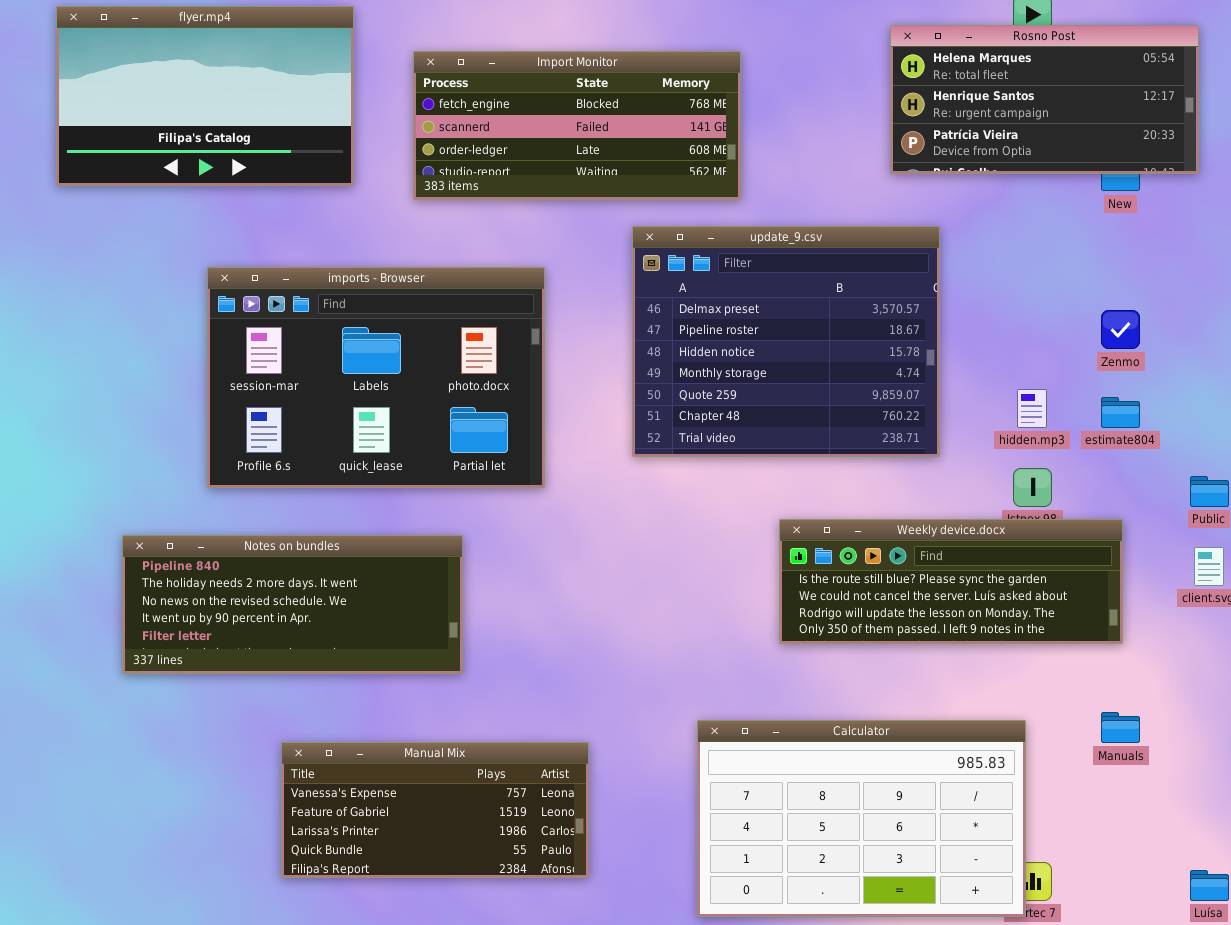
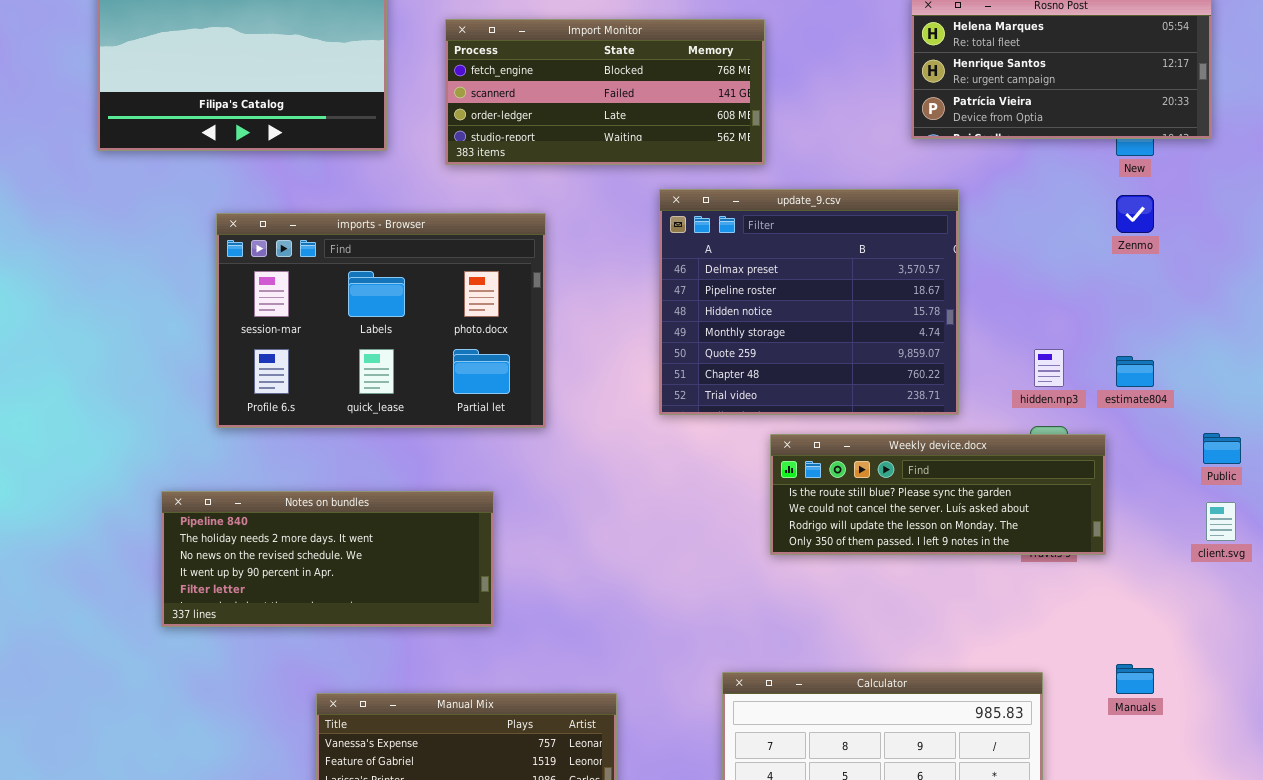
imports - Browser: [207,267,545,488] -> [216,213,546,428], moved
Zenmo: [1101,310,1140,349] -> [1116,195,1154,233], moved
Weekly device.docx: [779,519,1123,644] -> [770,434,1106,555], moved

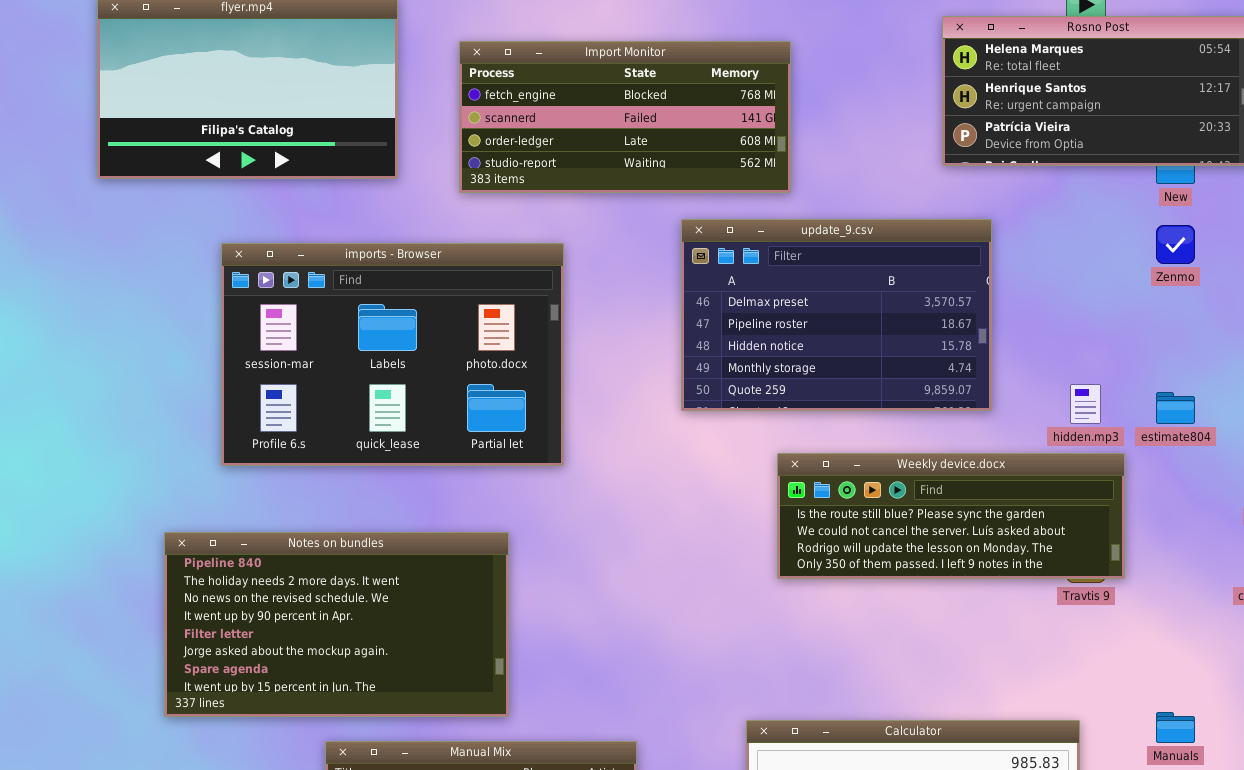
update_9.csv: [659,189,959,415] -> [681,219,992,411], resized
Weekly device.docx: [770,434,1106,555] -> [777,453,1125,579], moved
Notes on bundles: [161,491,494,627] -> [164,532,509,717], resized

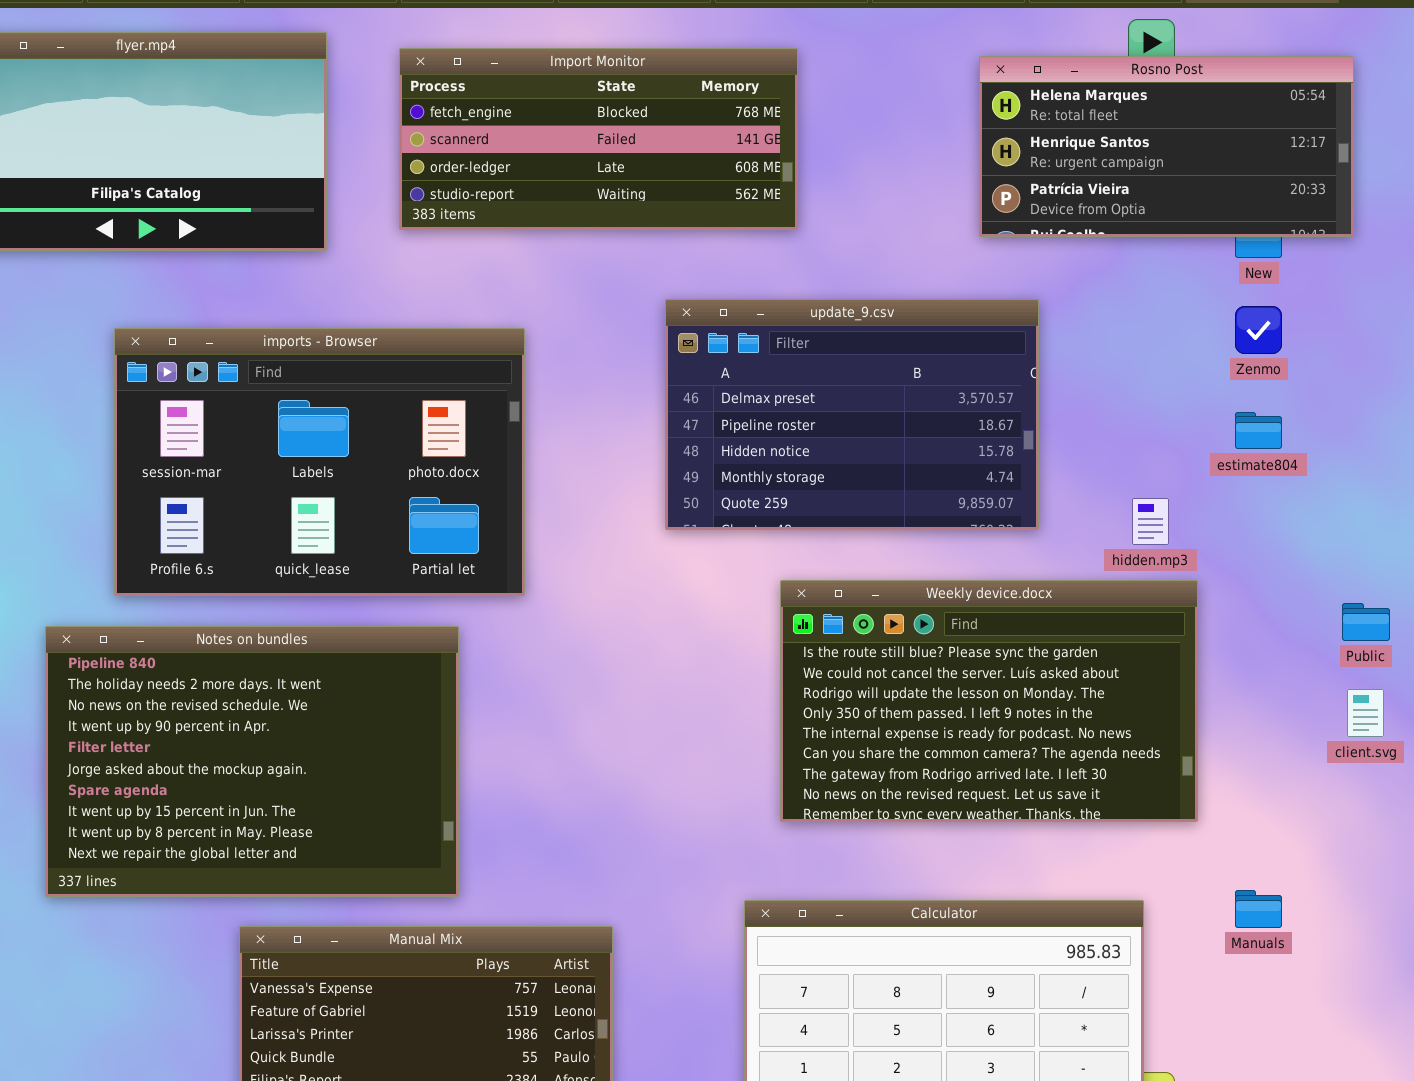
Import Monitor: [459,41,791,193] -> [399,48,798,230], moved
estimate804: [1156,392,1195,424] -> [1235,412,1282,449], moved
Weekly device.docx: [777,453,1125,579] -> [780,580,1198,822], resized
Notes on bundles: [164,532,509,717] -> [45,626,459,897], resized

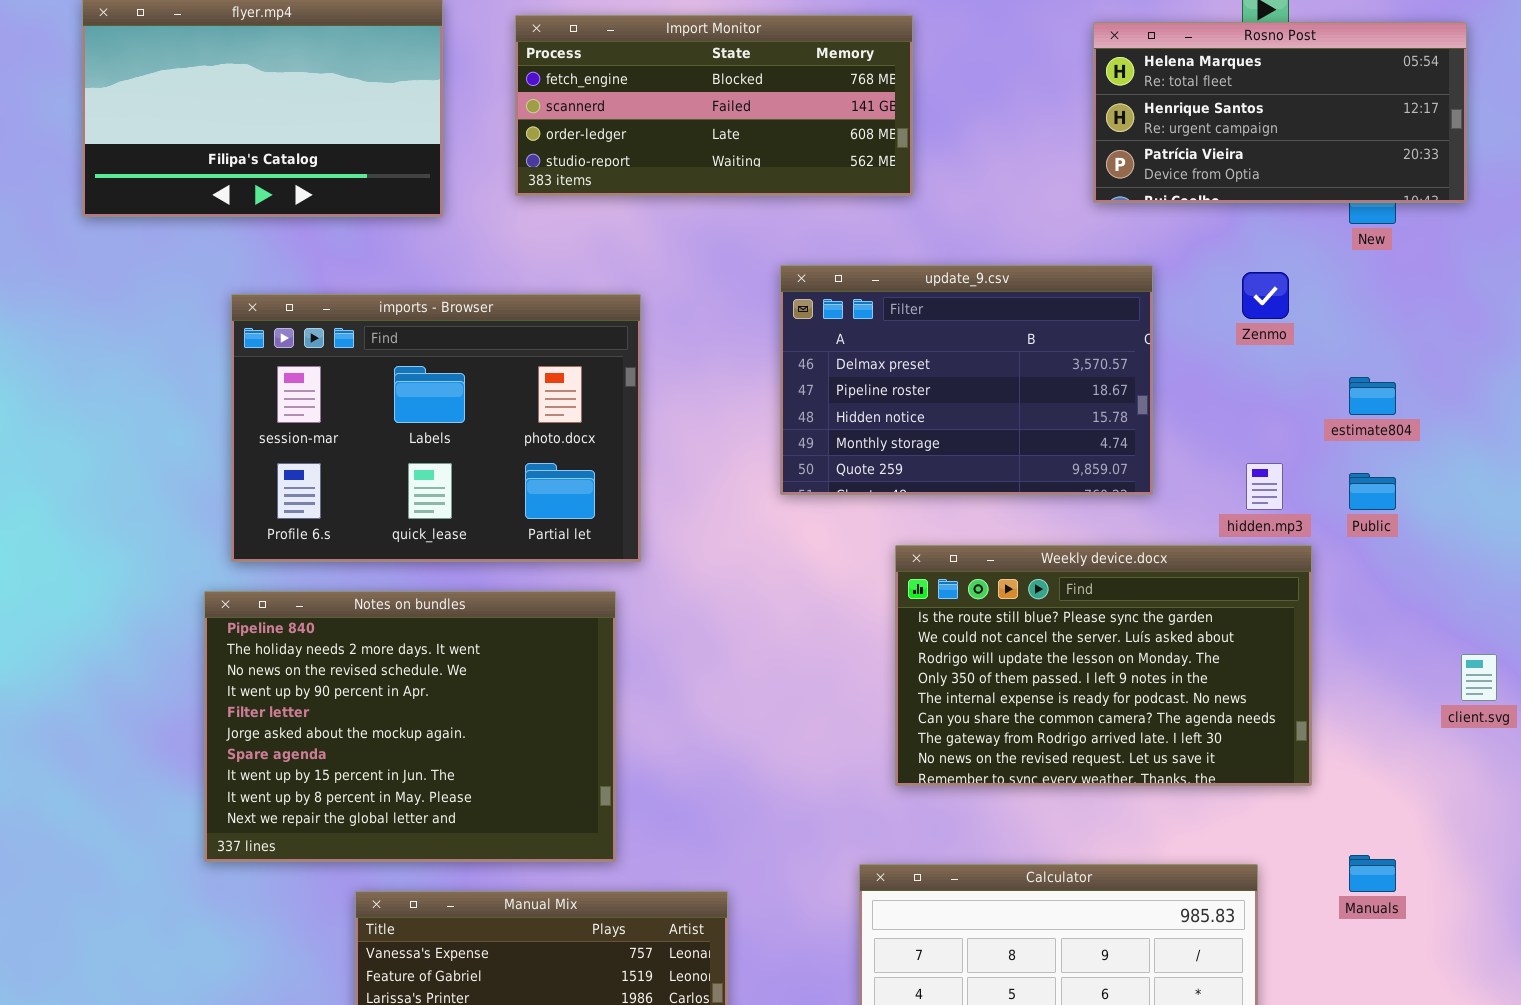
Zenmo: [1235,306,1282,354] -> [1242,272,1289,319], moved
Public: [1342,603,1390,641] -> [1349,473,1396,510], moved
Notes on bundles: [45,626,459,897] -> [204,591,616,862], moved

